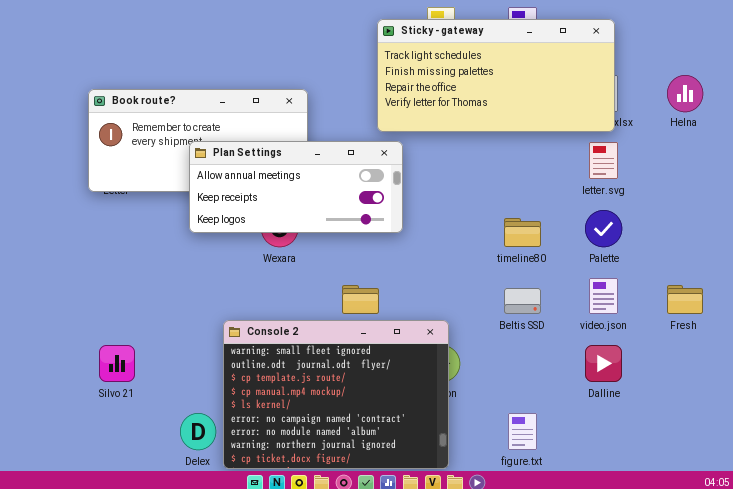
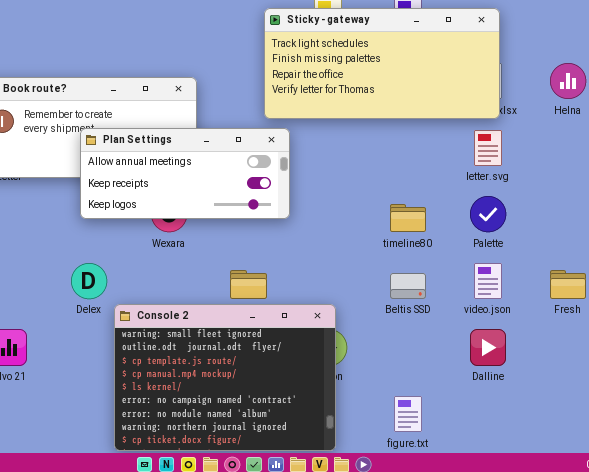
Delex: [180,413,216,450] -> [71,263,107,299], moved

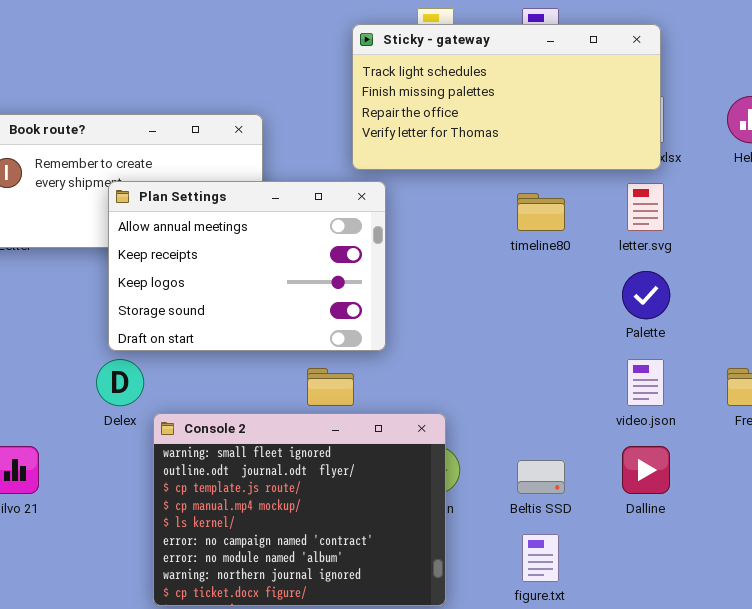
Plan Settings: [80,128,290,219] -> [108,181,386,351], resized
timeline80: [390,204,426,232] -> [517,193,565,231], moved
Beltis SSD: [390,273,426,299] -> [517,460,565,494], moved

